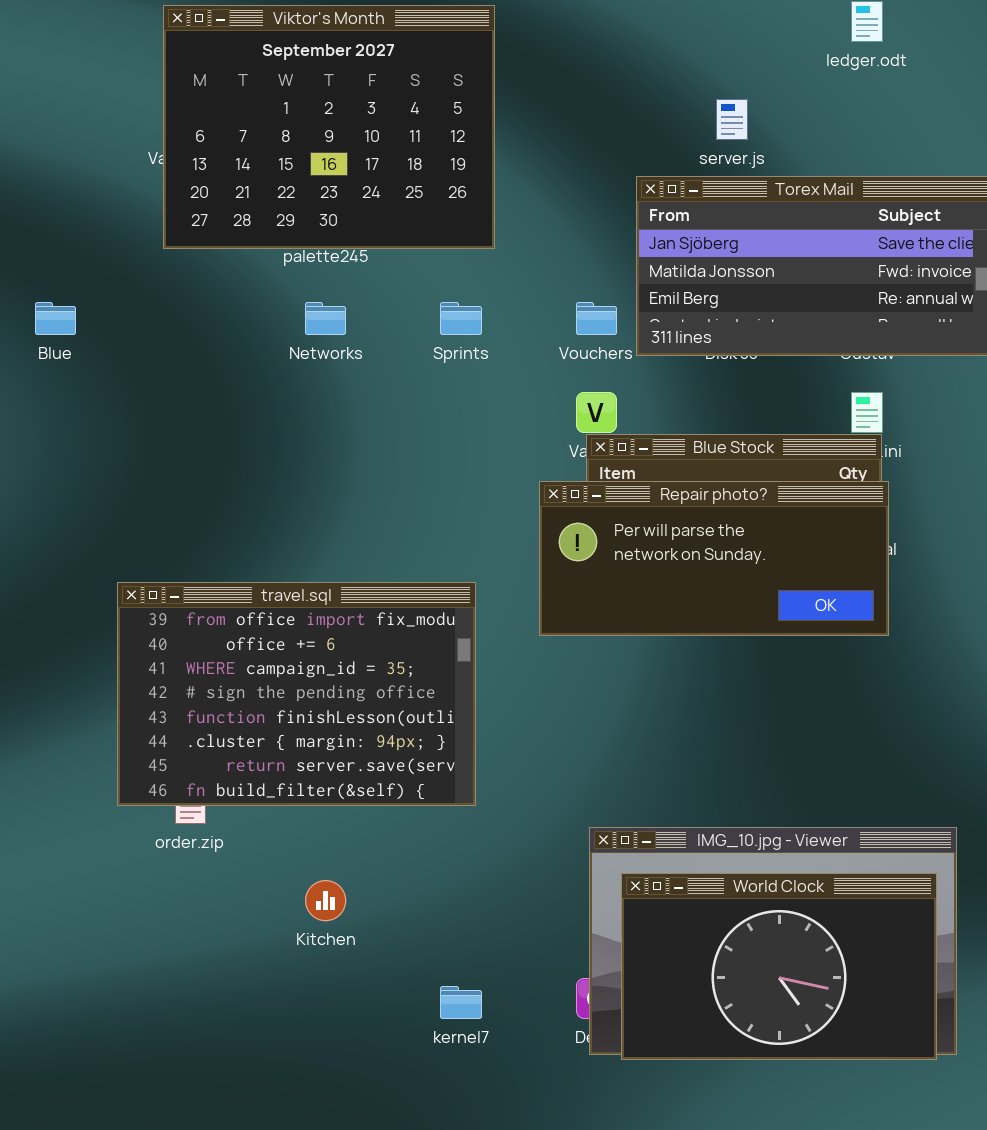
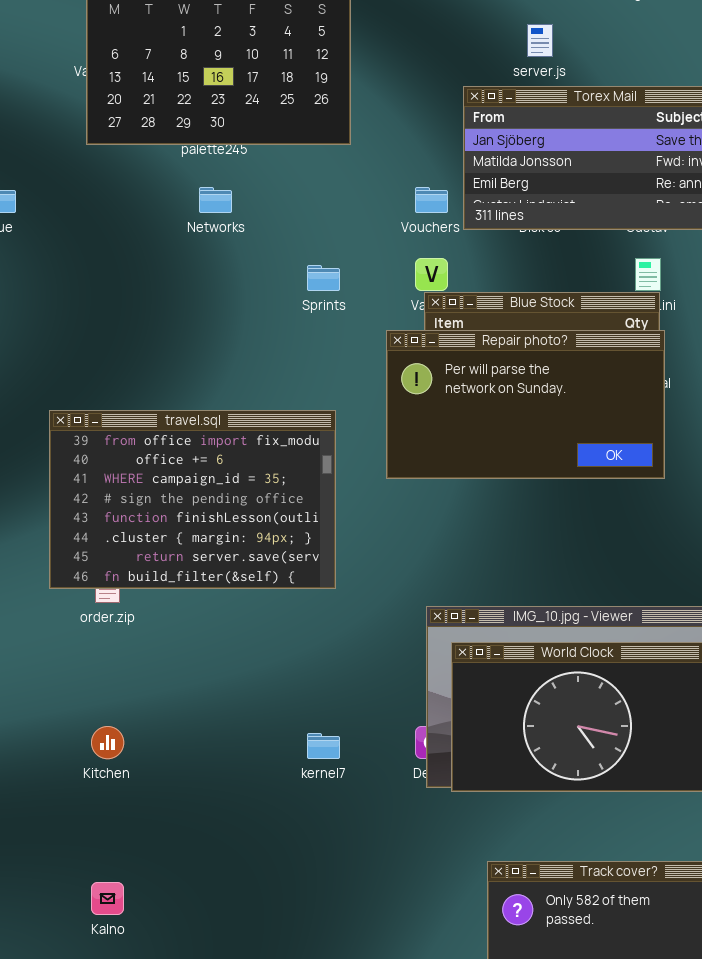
Sprints: [440,302,482,335] -> [307,265,340,291], moved
Repair photo?: [539,481,889,636] -> [386,330,665,479], resized
Kitchen: [305,880,346,921] -> [91,726,124,759], moved

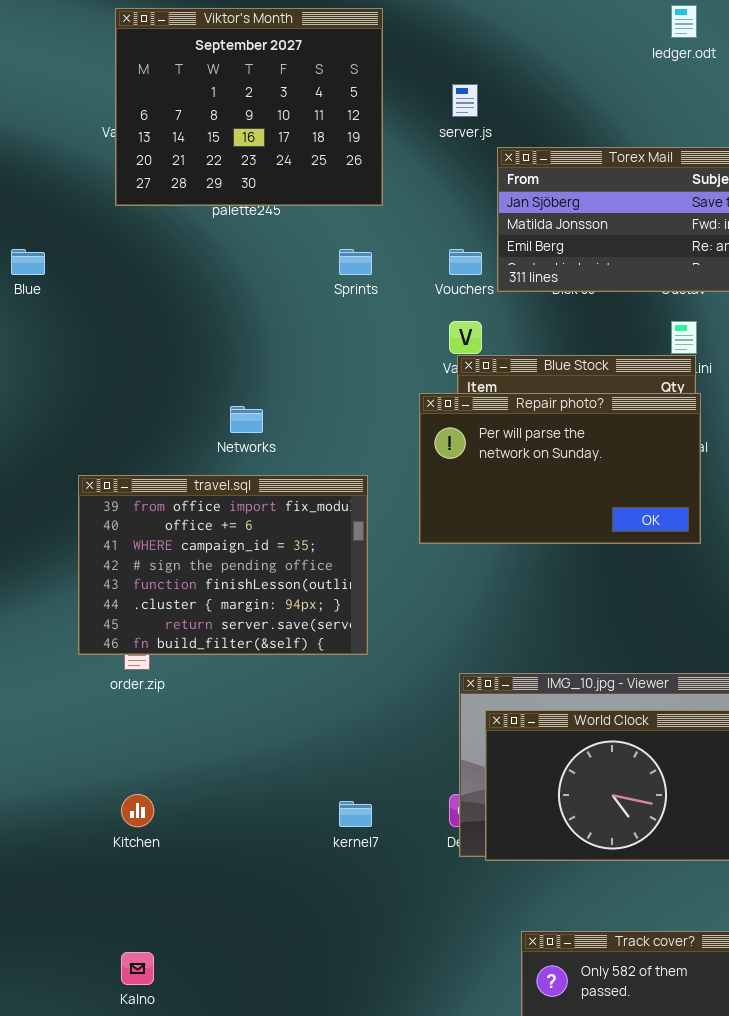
server.js: [527,24,553,57] -> [452,84,478,117], moved
Networks: [199,187,232,213] -> [230,406,263,433], moved
Sprints: [307,265,340,291] -> [339,249,372,275], moved

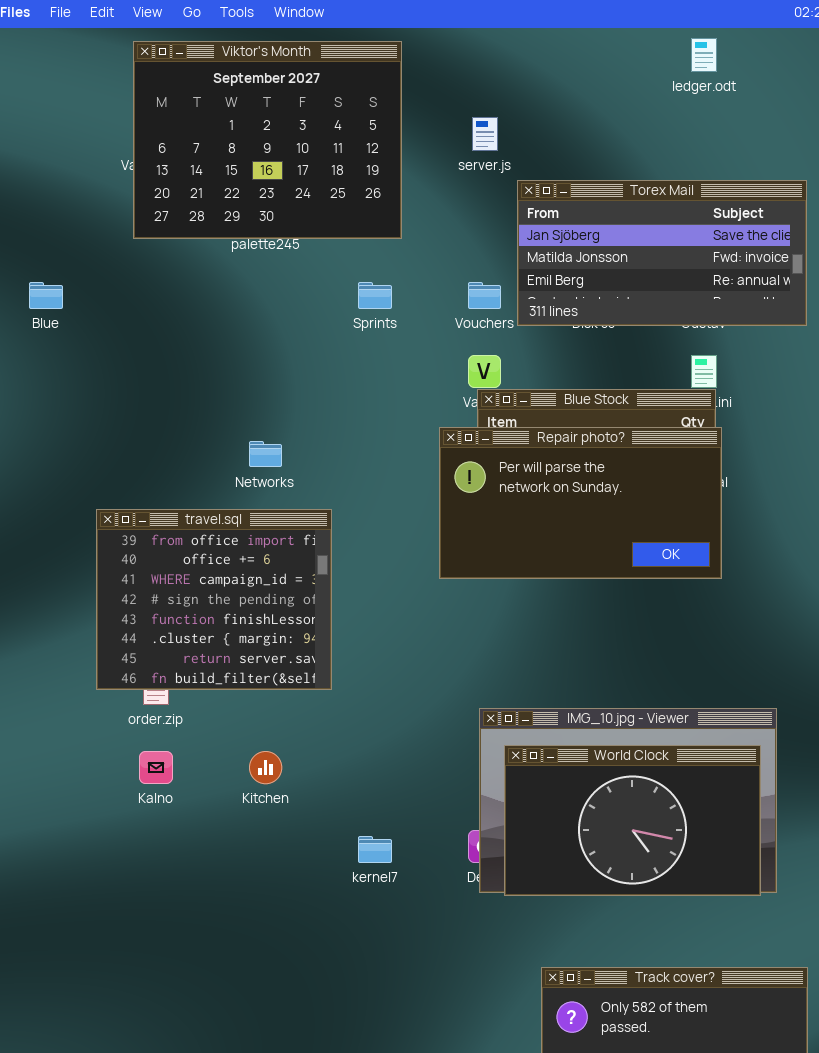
travel.sql: [78,475,368,655] -> [96,509,332,690], resized
Kitchen: [121,794,154,827] -> [249,751,282,784], moved
Kalno: [121,952,154,985] -> [139,751,173,784], moved

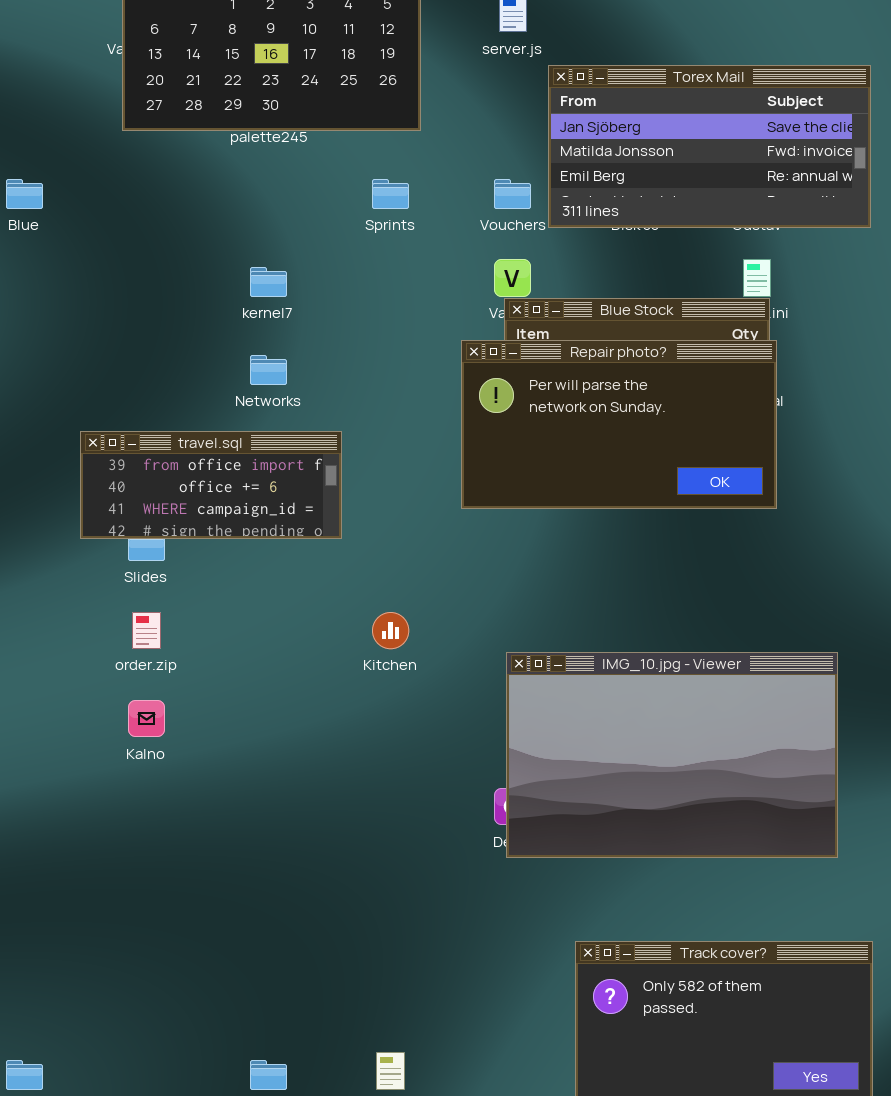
travel.sql: [96,509,332,690] -> [80,431,342,539], resized
World Clock: [504,745,761,896] -> none, closed
Kitchen: [249,751,282,784] -> [372,612,409,649], moved
kernel7: [358,836,392,863] -> [250,267,287,297], moved

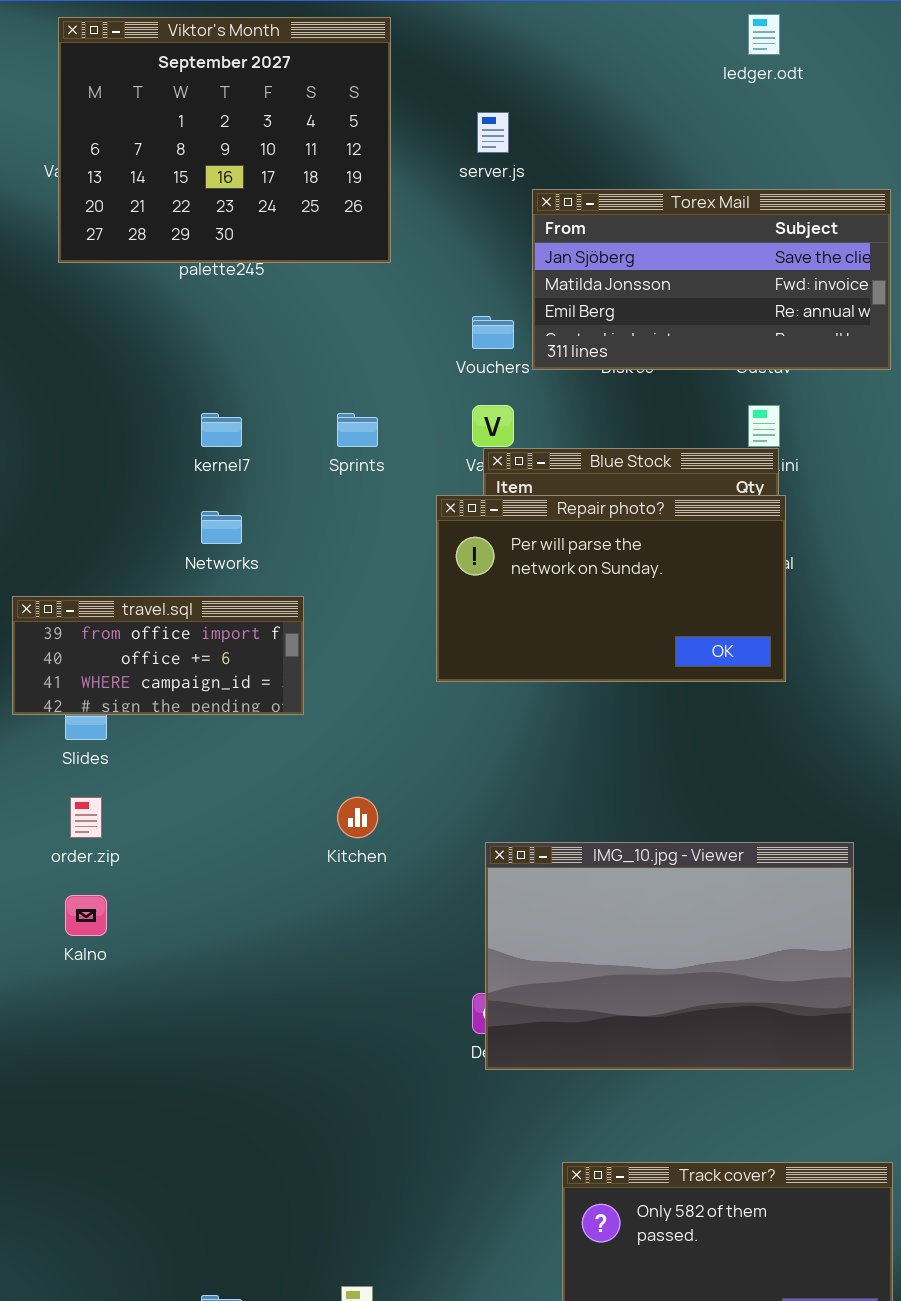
Sprints: [372,179,409,209] -> [337,413,378,447], moved

